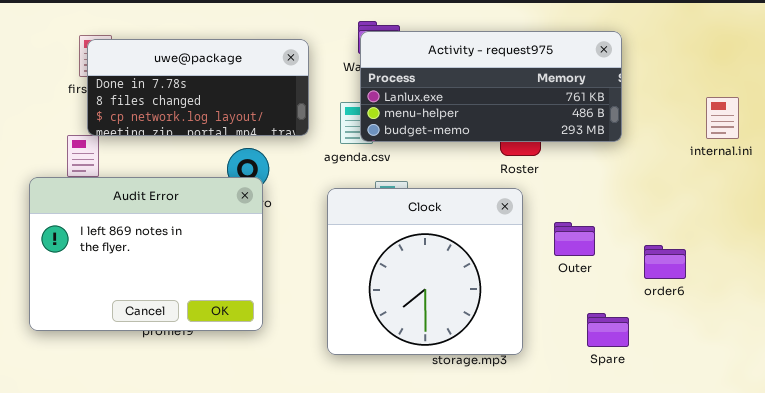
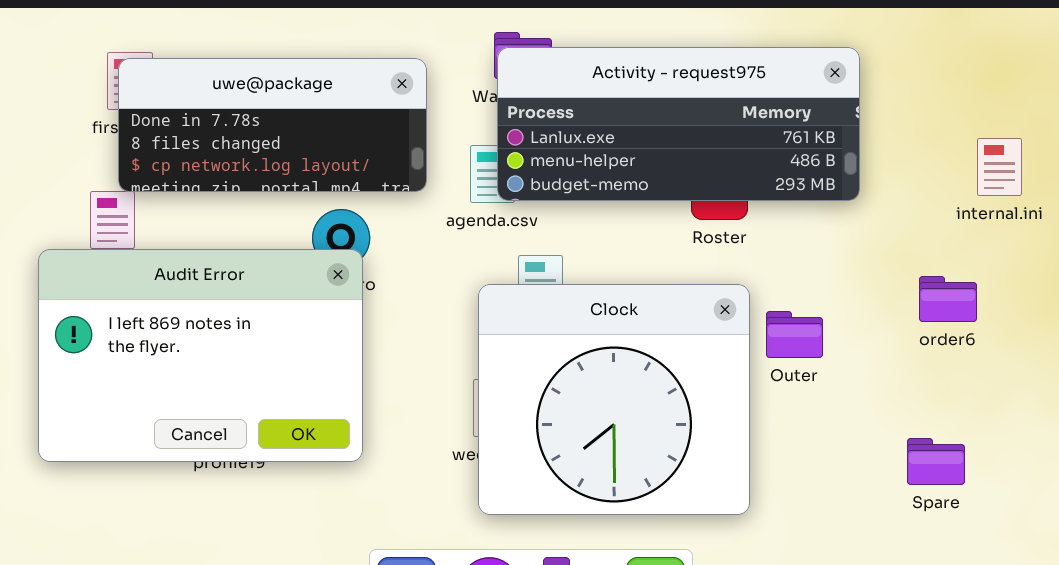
Clock: [327,188,523,355] -> [478,284,750,515], moved
order6: [644,245,686,279] -> [919,276,977,322], moved
Spare: [587,313,629,347] -> [907,438,965,485], moved

